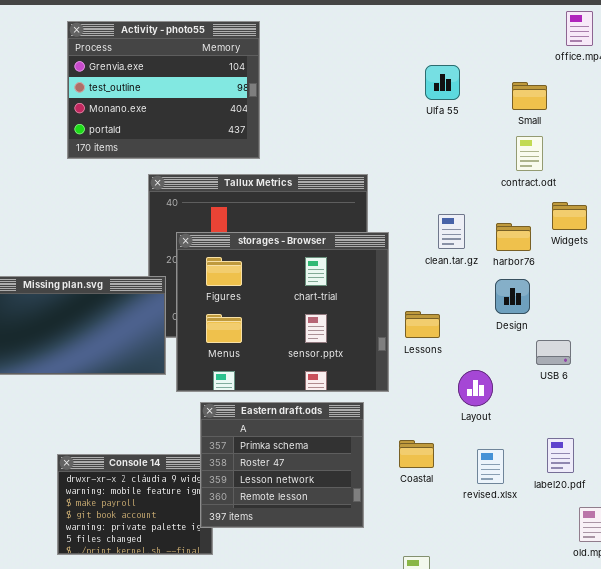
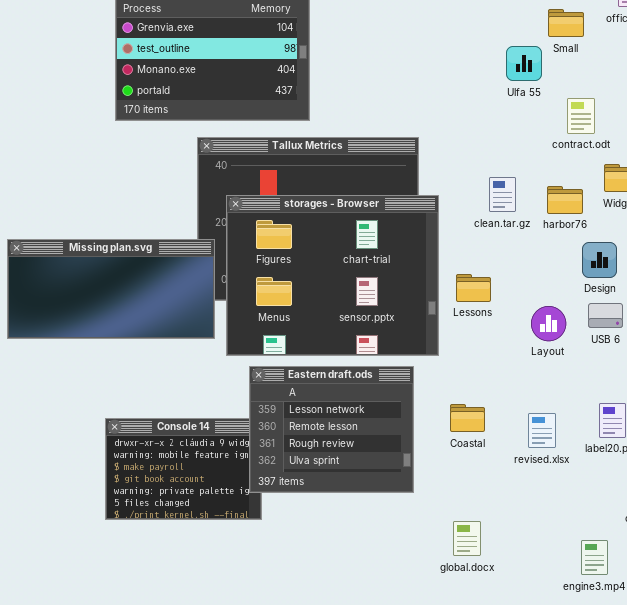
Ulfa 55: [425,65,460,100] -> [506,46,542,81], moved
Small: [512,82,547,110] -> [548,9,584,37], moved
Design: [495,279,530,314] -> [582,242,617,278], moved
Layout: [458,370,493,406] -> [531,306,566,341], moved
Eastern draft.ods: [200,402,364,528] -> [249,366,414,493], scrolled down 2 rows

